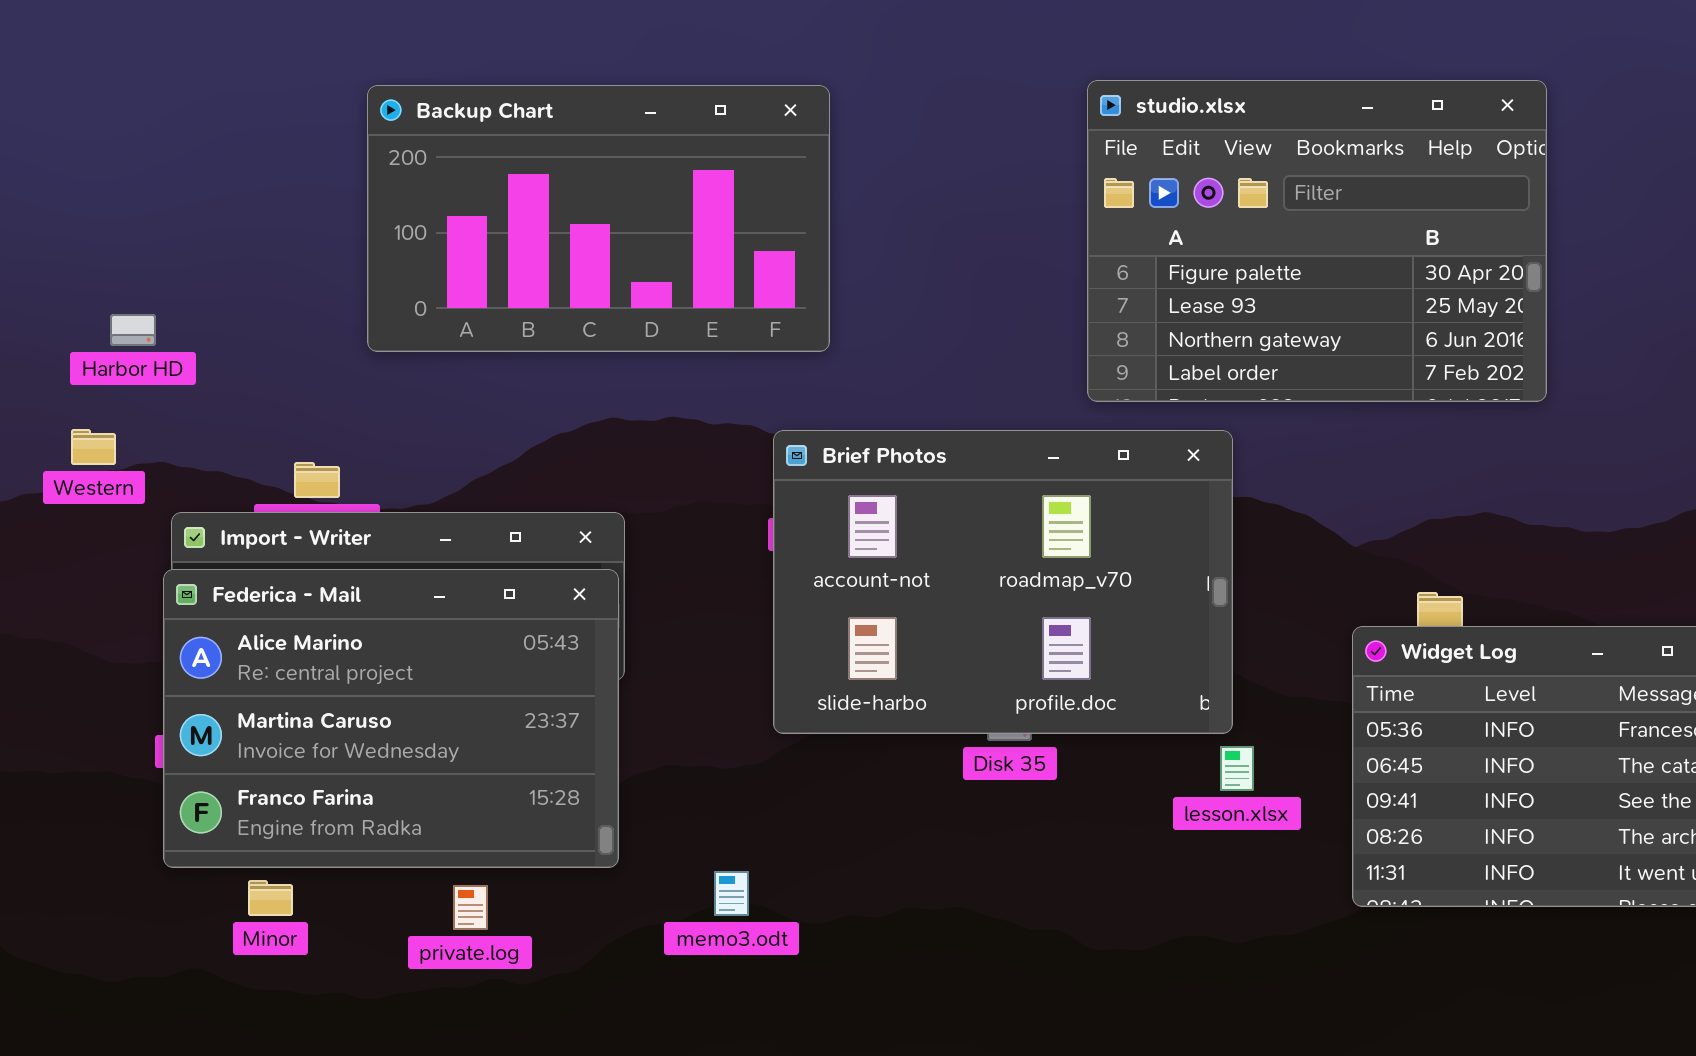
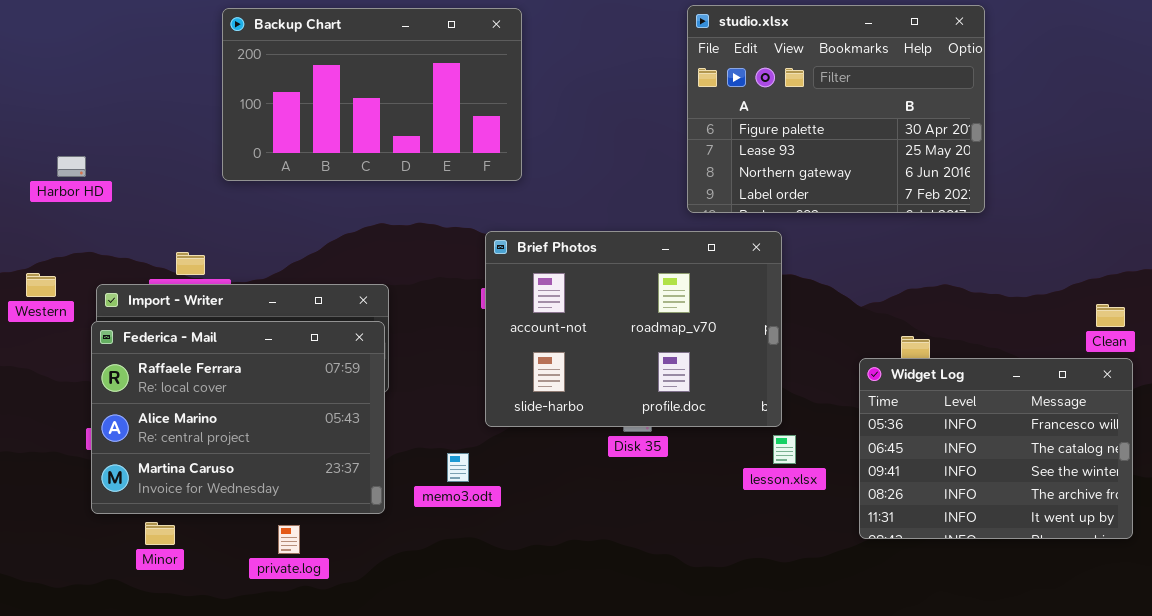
Western: [71,429,116,465] -> [26,273,56,297], moved
Federica - Mail: [163,569,619,868] -> [91,321,385,514], scrolled up 1 row
memo3.odt: [714,871,749,916] -> [447,453,469,482], moved

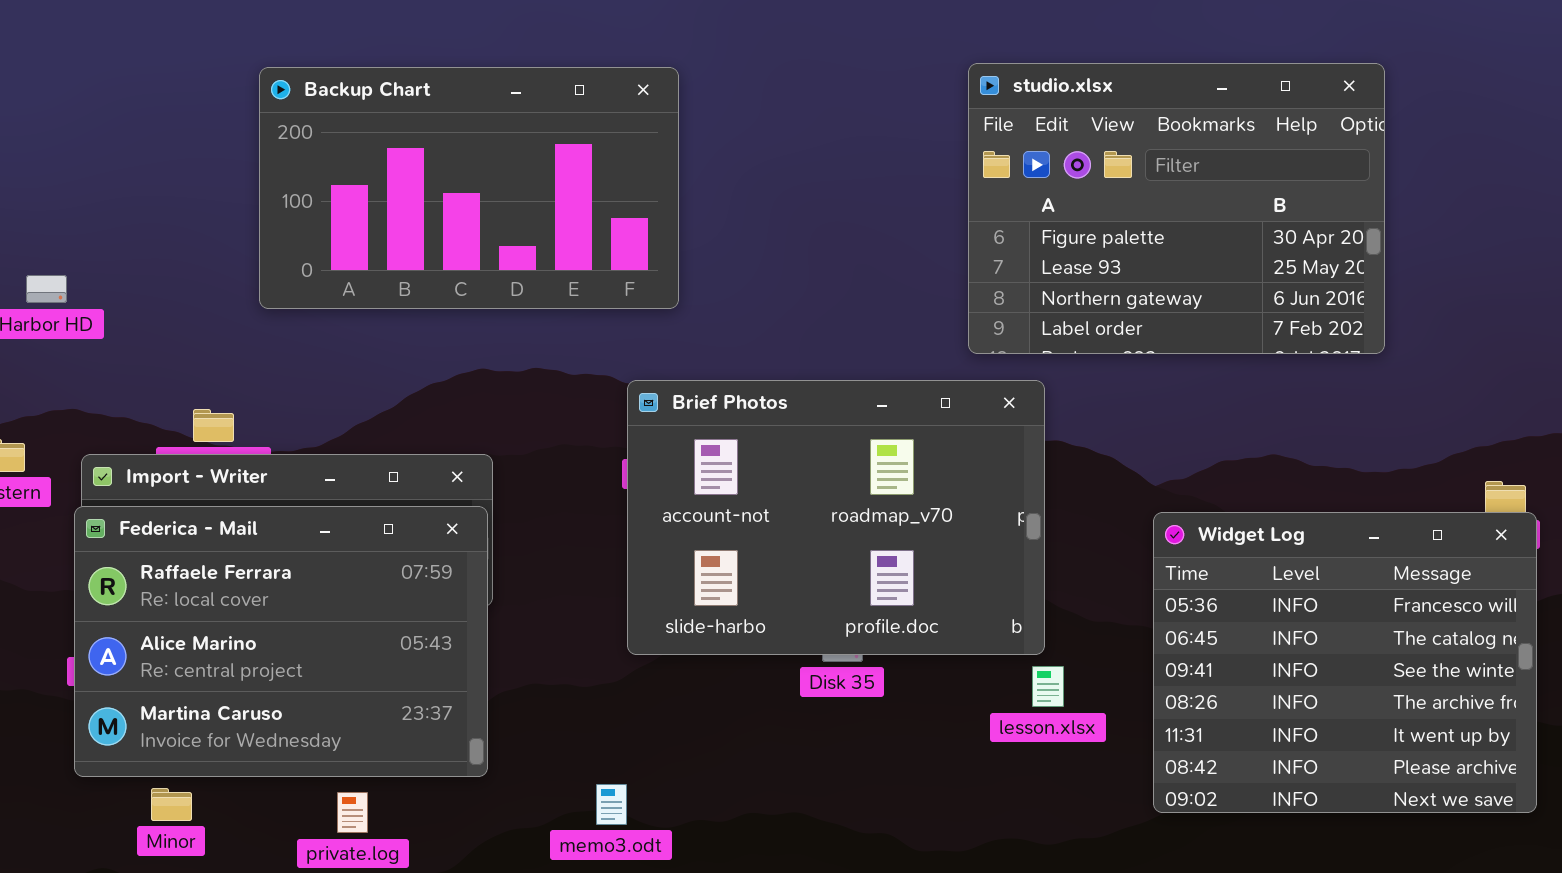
studio.xlsx: [687,5,985,213] -> [968,63,1385,354], moved
Widget Log: [859,358,1133,539] -> [1153,512,1537,813], resized
memo3.odt: [447,453,469,482] -> [596,784,627,825], moved

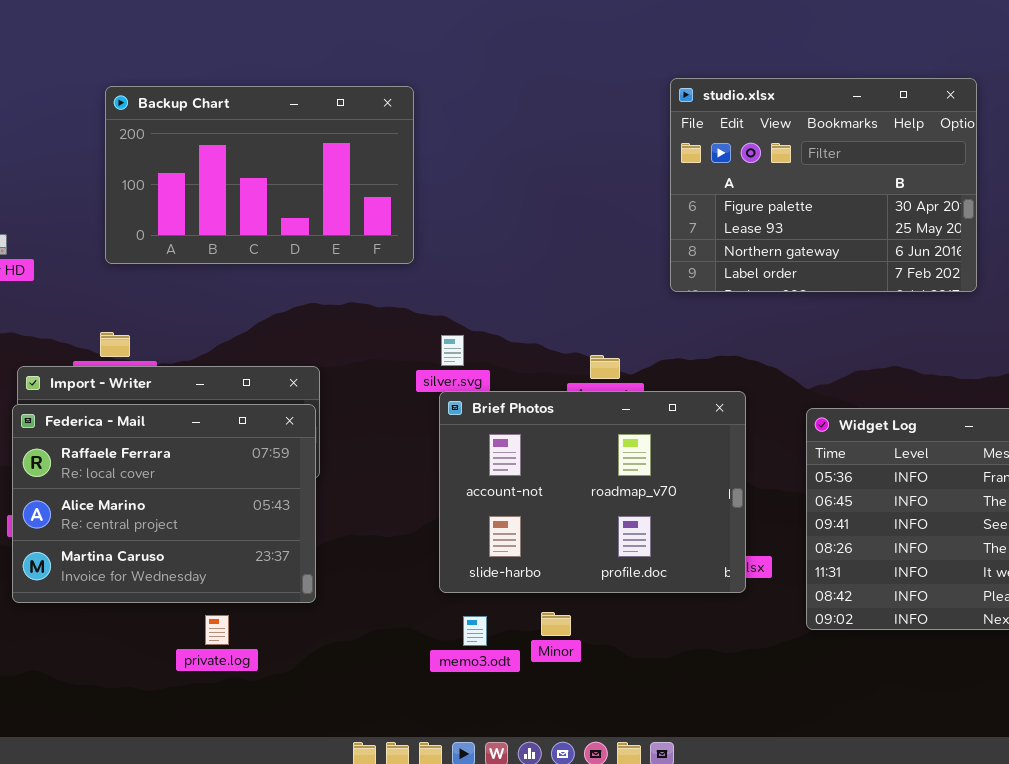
Backup Chart: [259,67,679,309] -> [105,86,414,264], moved
Brief Photos: [627,380,1045,655] -> [439,391,746,593], moved
memo3.odt: [596,784,627,825] -> [463,616,487,646], moved
Minor: [151,788,192,821] -> [541,612,571,636], moved

